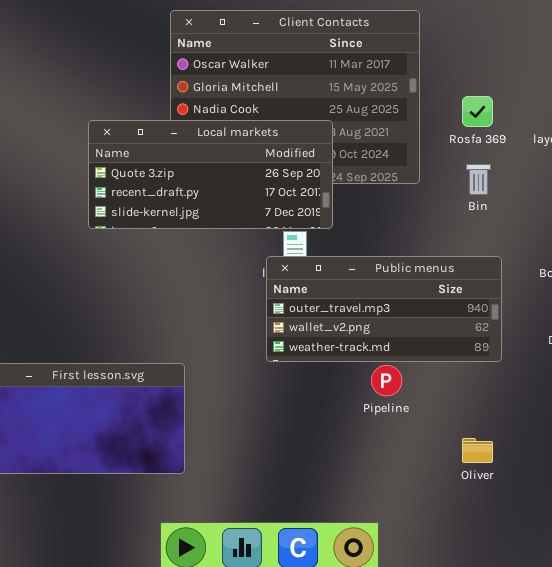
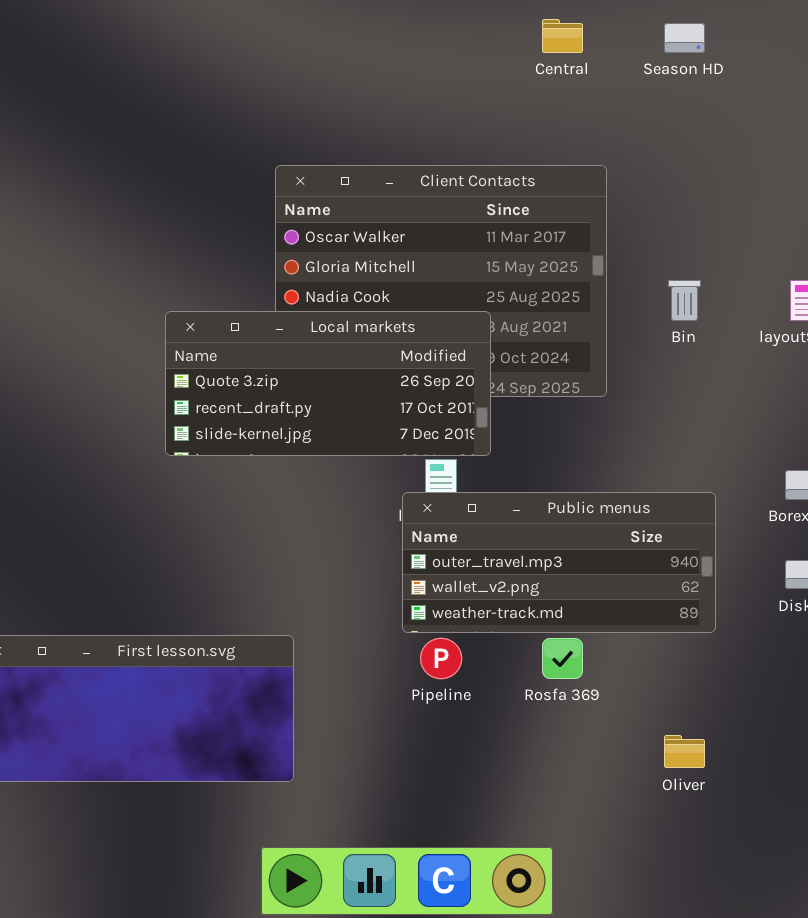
Rosfa 369: [462,96,493,127] -> [542,638,583,679], moved
Bin: [466,164,491,195] -> [668,280,701,321], moved
Pipeline: [371,365,402,396] -> [420,638,462,679], moved

